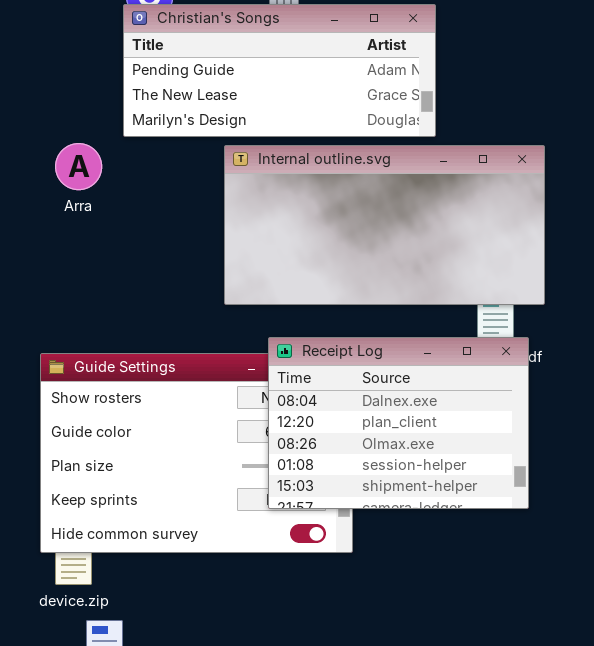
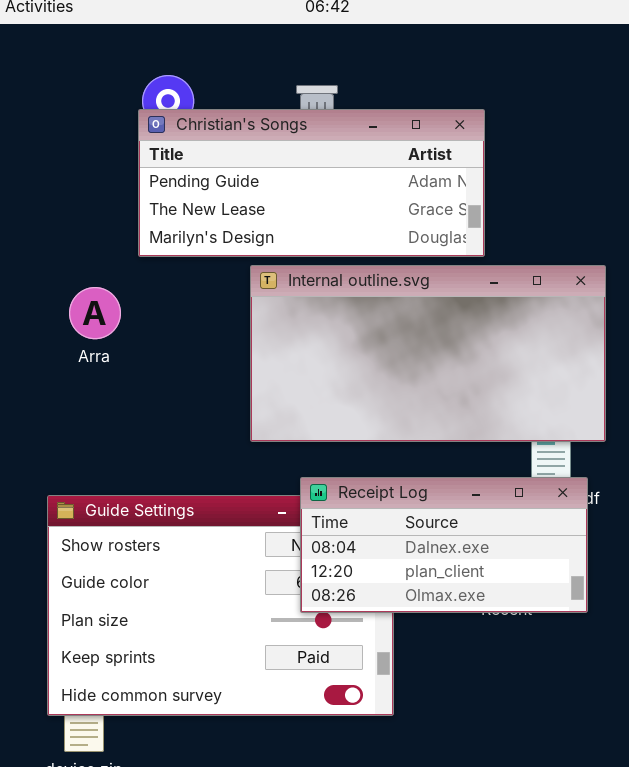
Arra: [55,143,102,190] -> [69,287,121,339], moved
Receipt Log: [268,337,529,509] -> [300,477,588,613], resized

